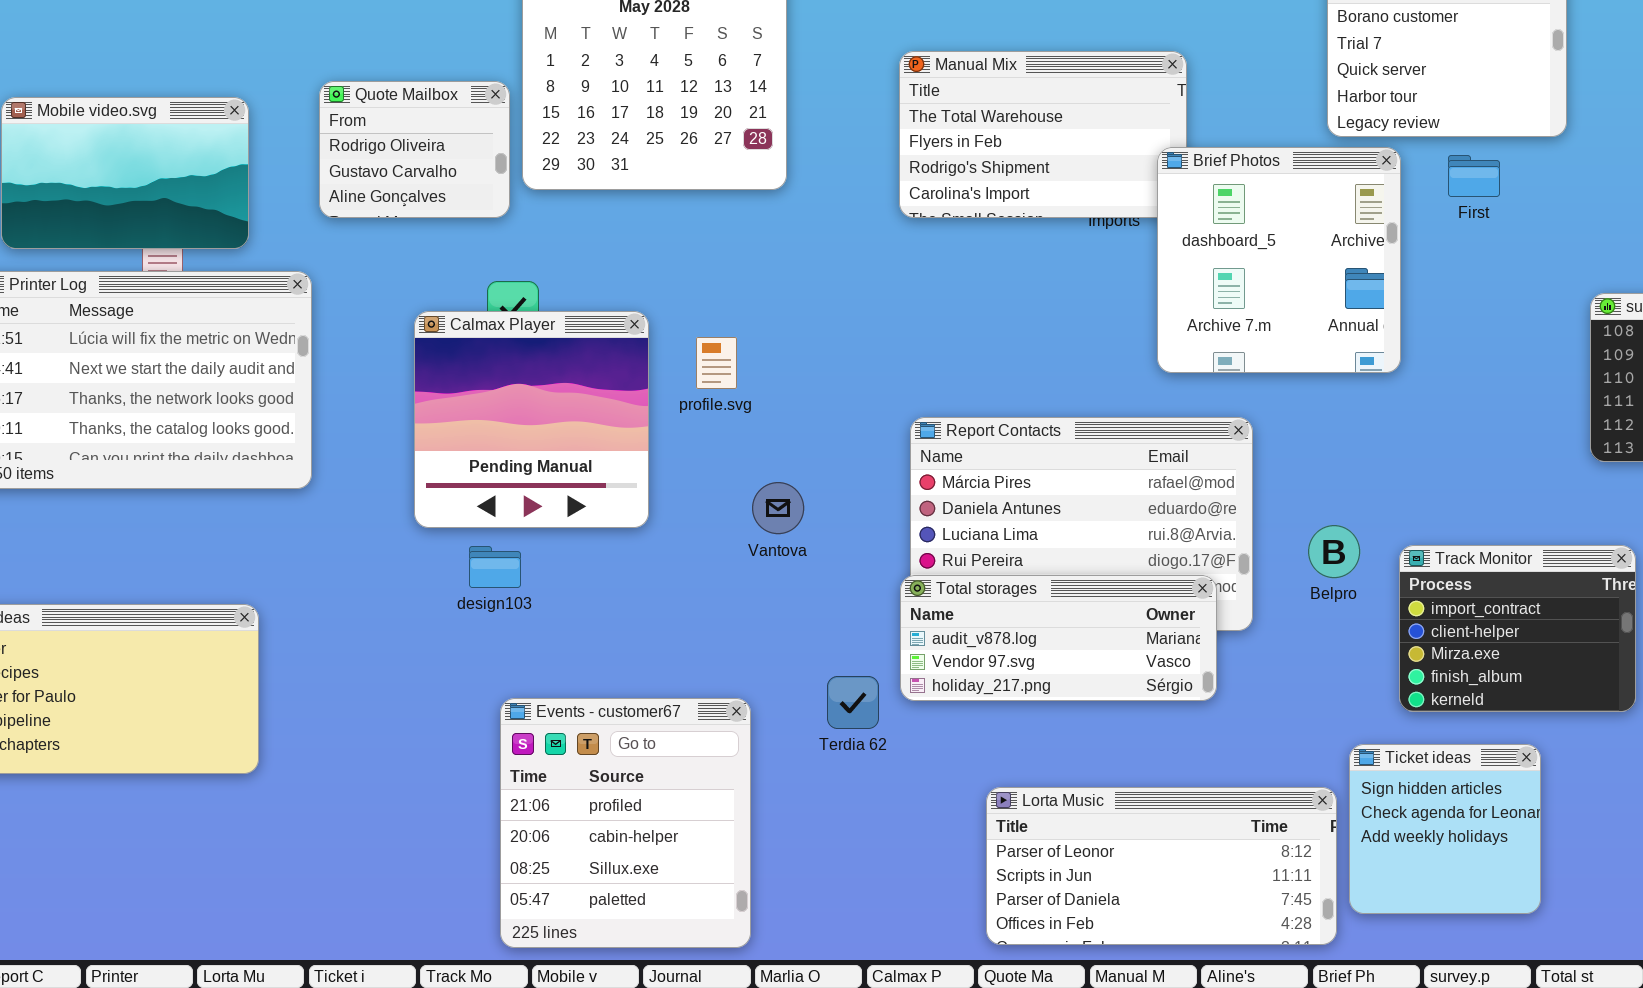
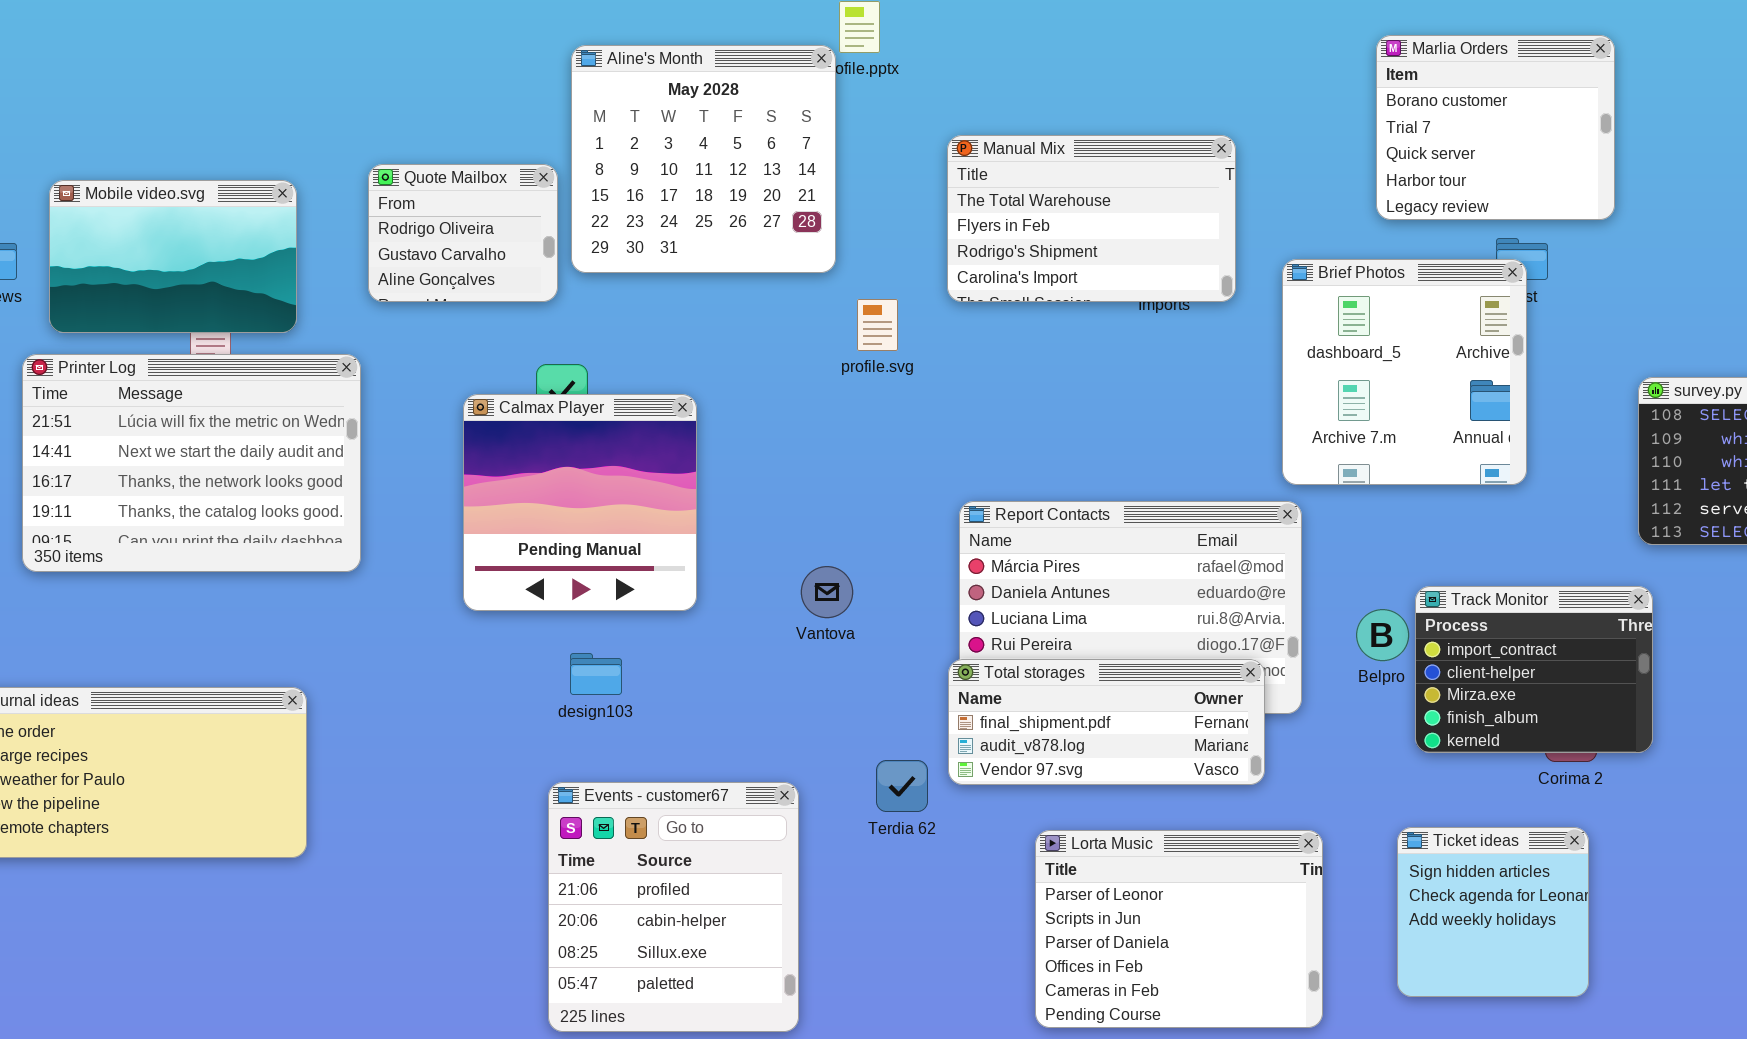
Brief Photos: [1157,147,1401,373] -> [1282,259,1527,485], moved
profile.svg: [696,337,737,389] -> [857,299,898,351], moved
Track Monitor: [1399,545,1636,712] -> [1415,586,1653,753], moved
design103: [469,546,521,588] -> [570,653,622,695], moved
Total storages: [900,575,1217,701] -> [948,659,1265,785], scrolled up 1 row
Lorta Music: [986,787,1337,945] -> [1035,830,1323,1028], resized

